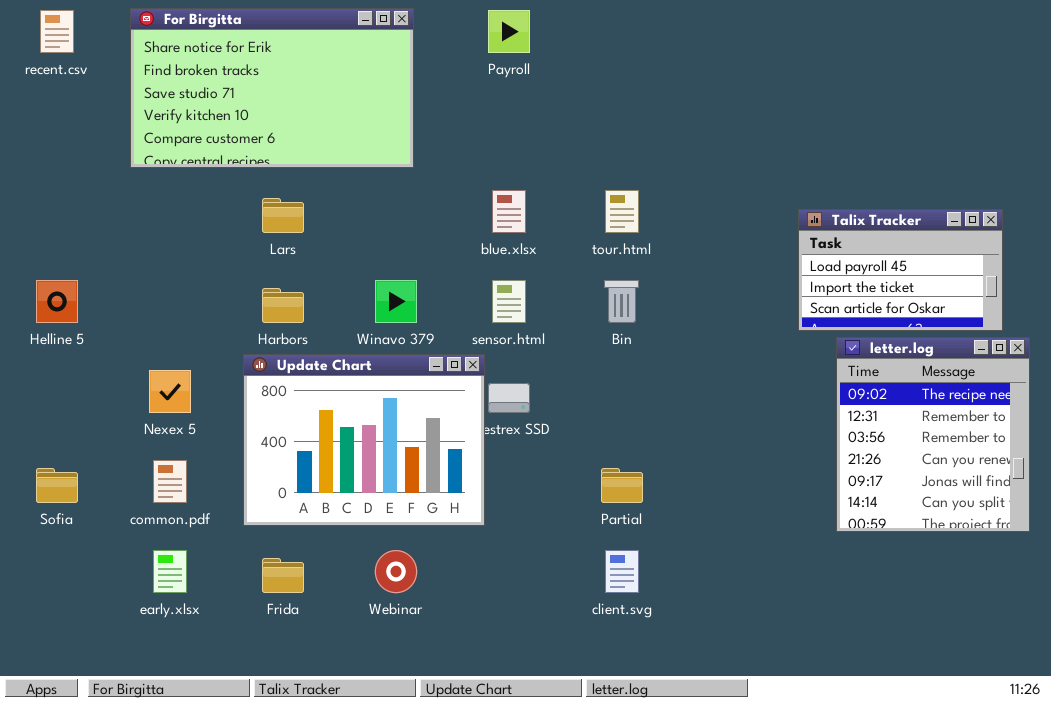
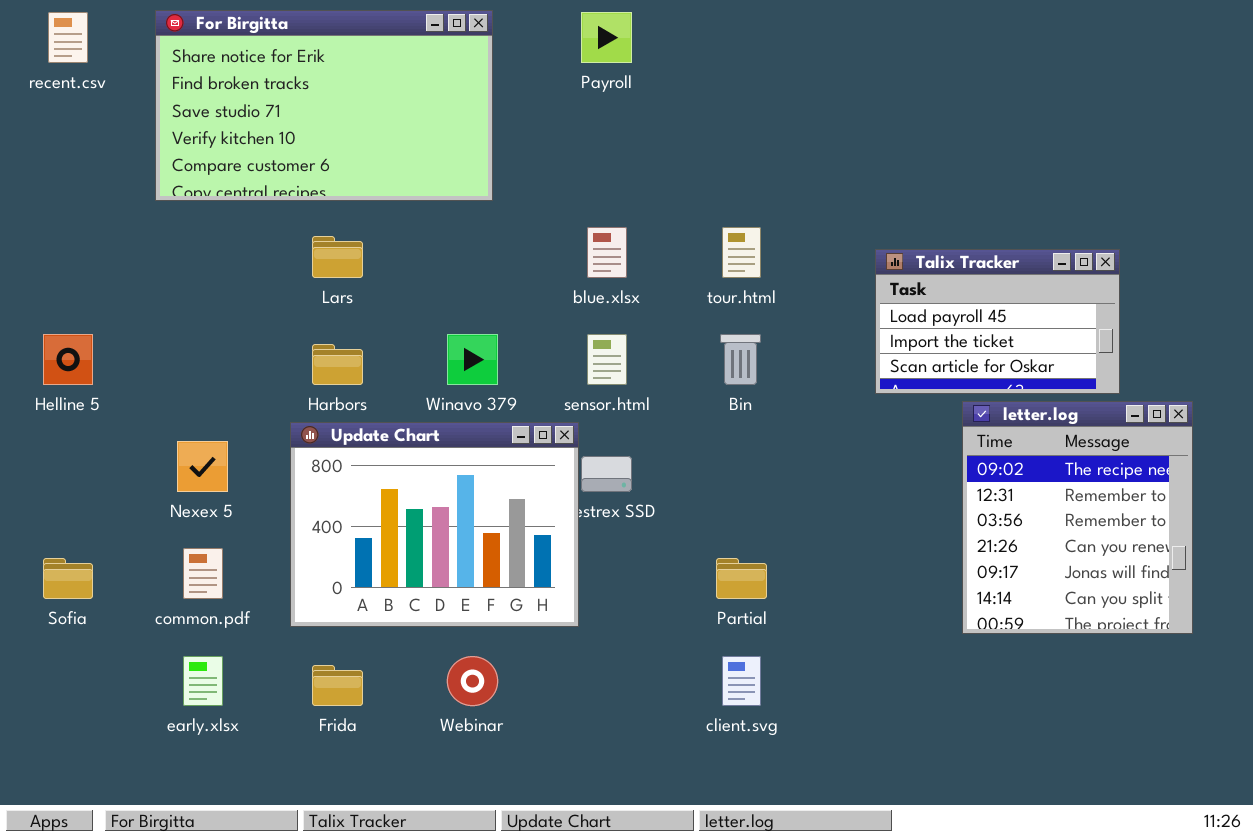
Talix Tracker: [798,209,1003,331] -> [875,249,1120,394], moved
letter.log: [836,337,1030,532] -> [962,401,1193,634], moved

